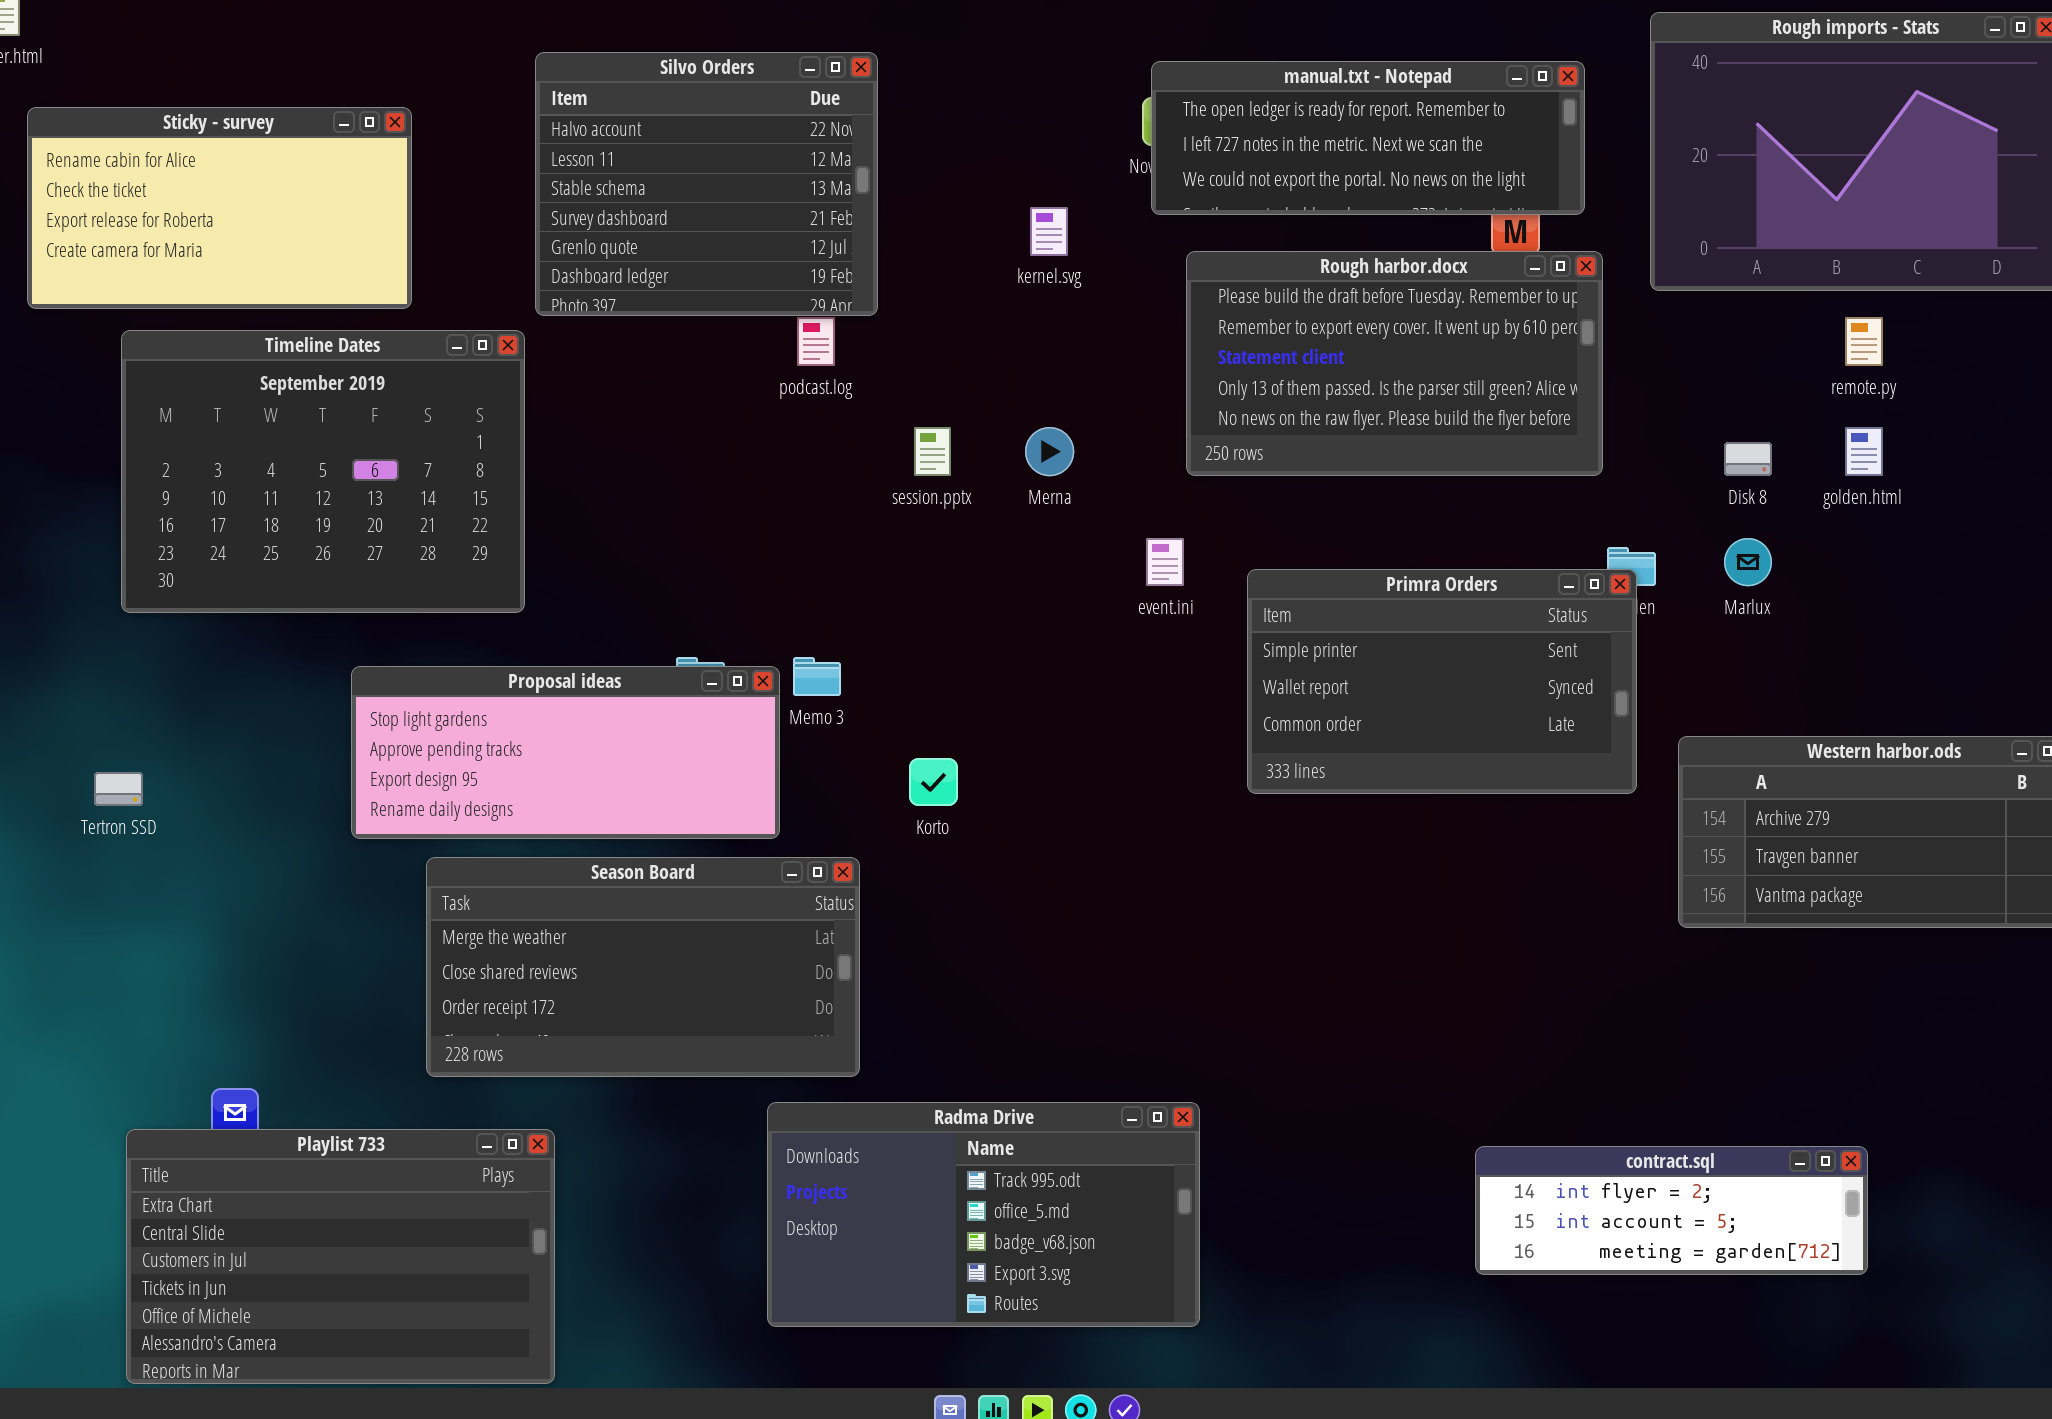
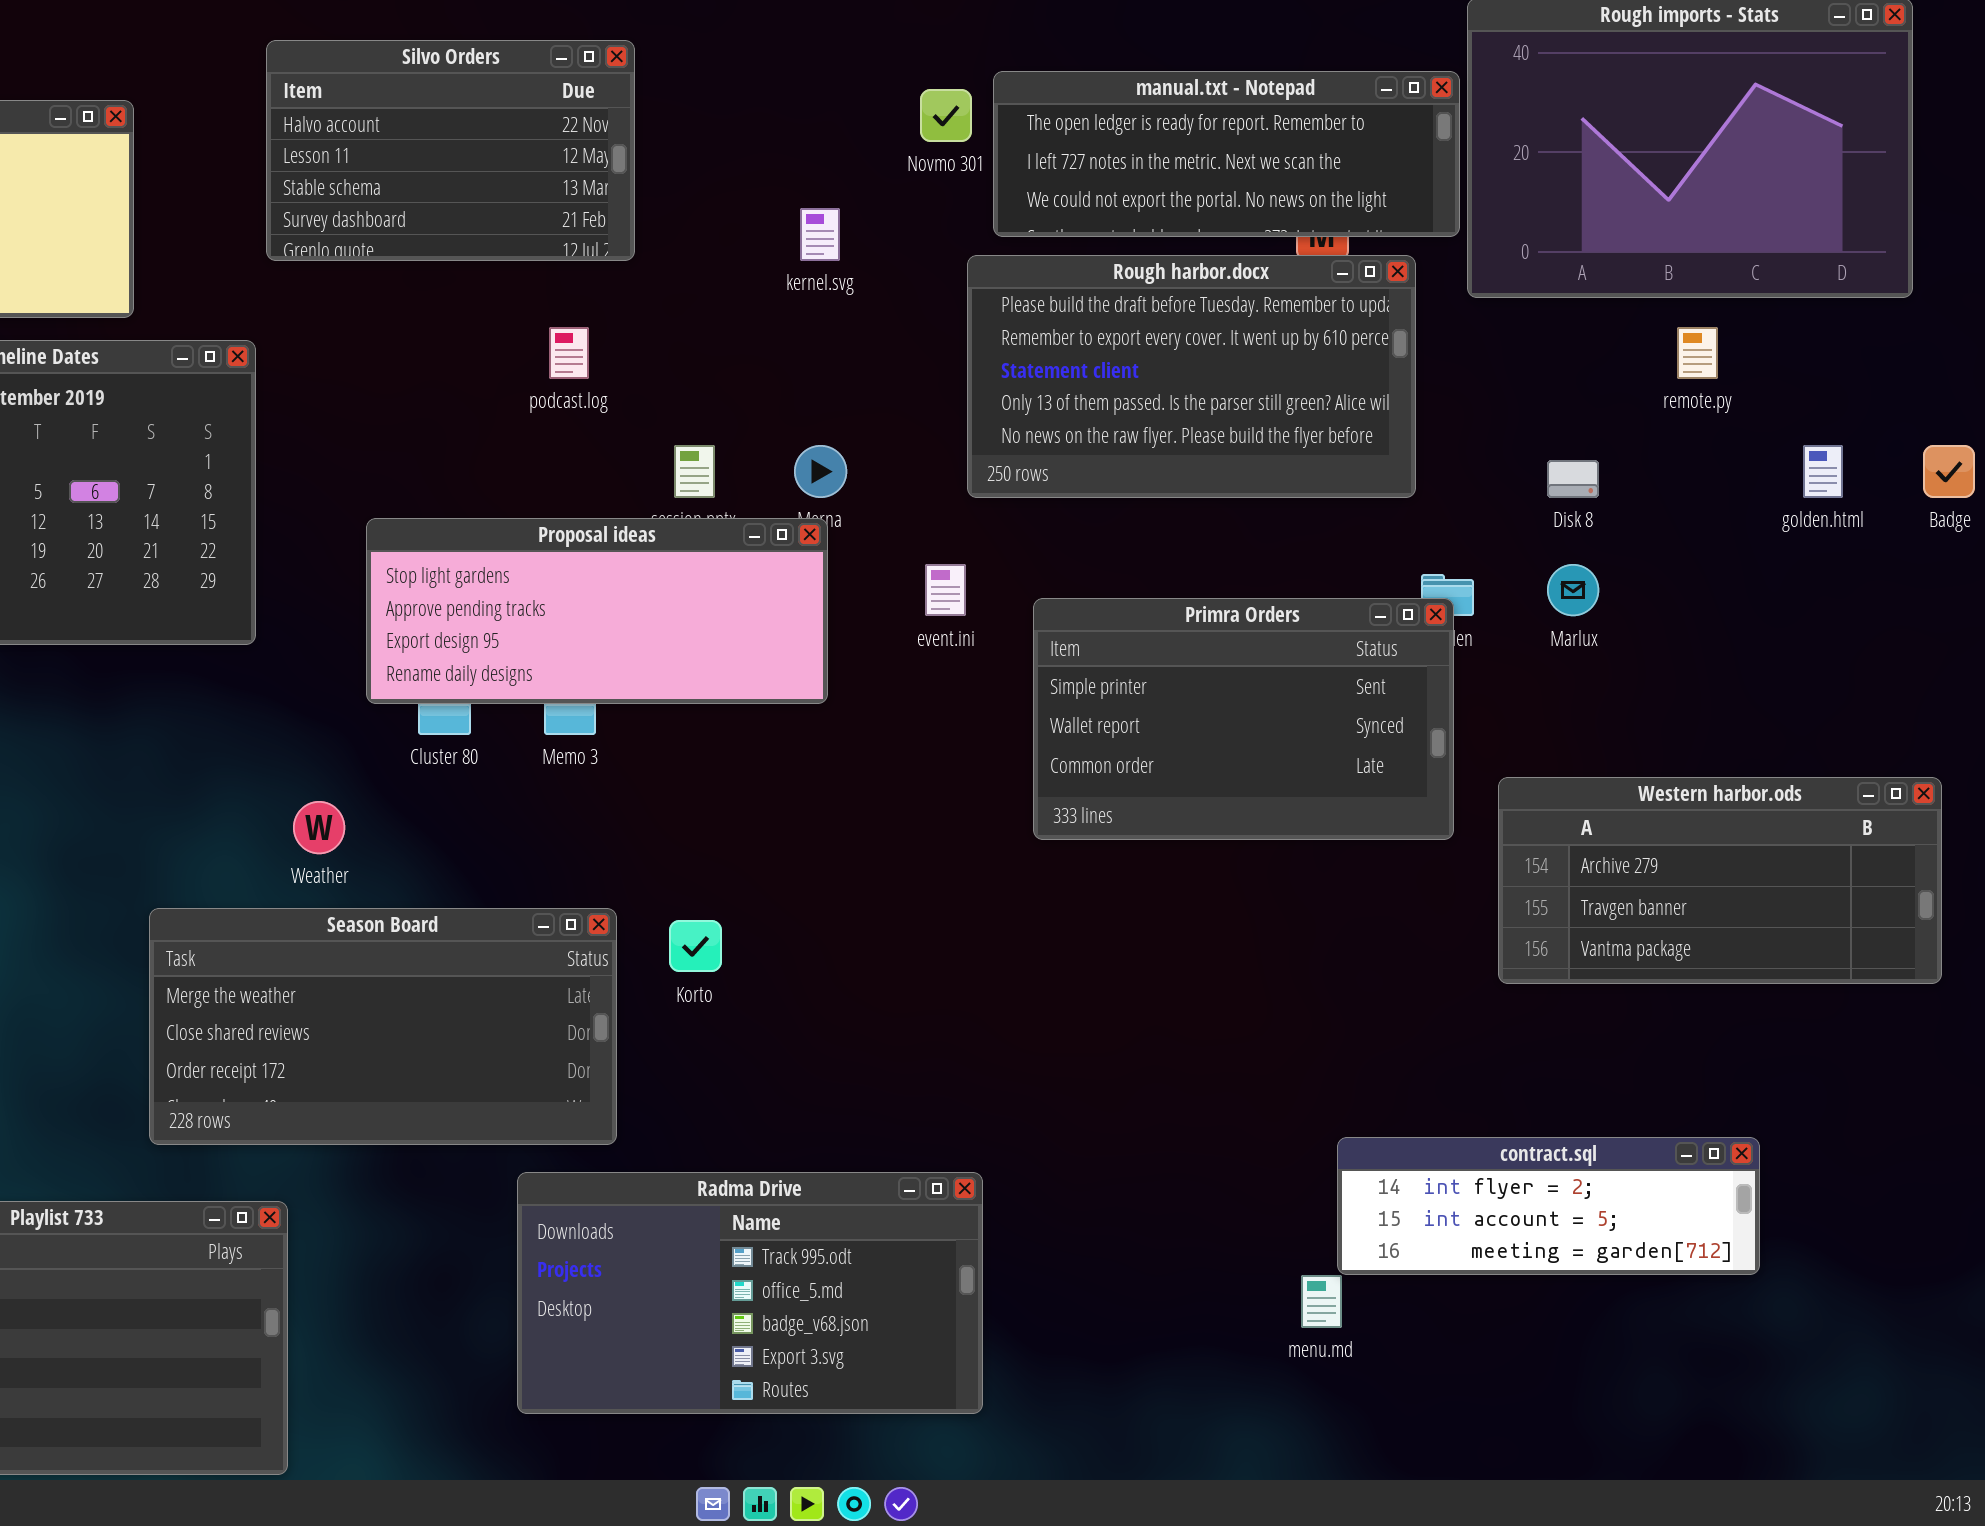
Silvo Orders: [535,52,878,316] -> [266,40,635,261], resized
manual.txt - Notepad: [1151,61,1585,215] -> [993,71,1460,237], moved
golden.html: [1845,427,1883,476] -> [1803,445,1843,498], moved
Proposal ideas: [351,666,780,839] -> [366,518,828,704], moved
Korto: [909,758,958,806] -> [669,920,722,972], moved
contract.sql: [1475,1146,1868,1275] -> [1337,1137,1760,1275], moved

